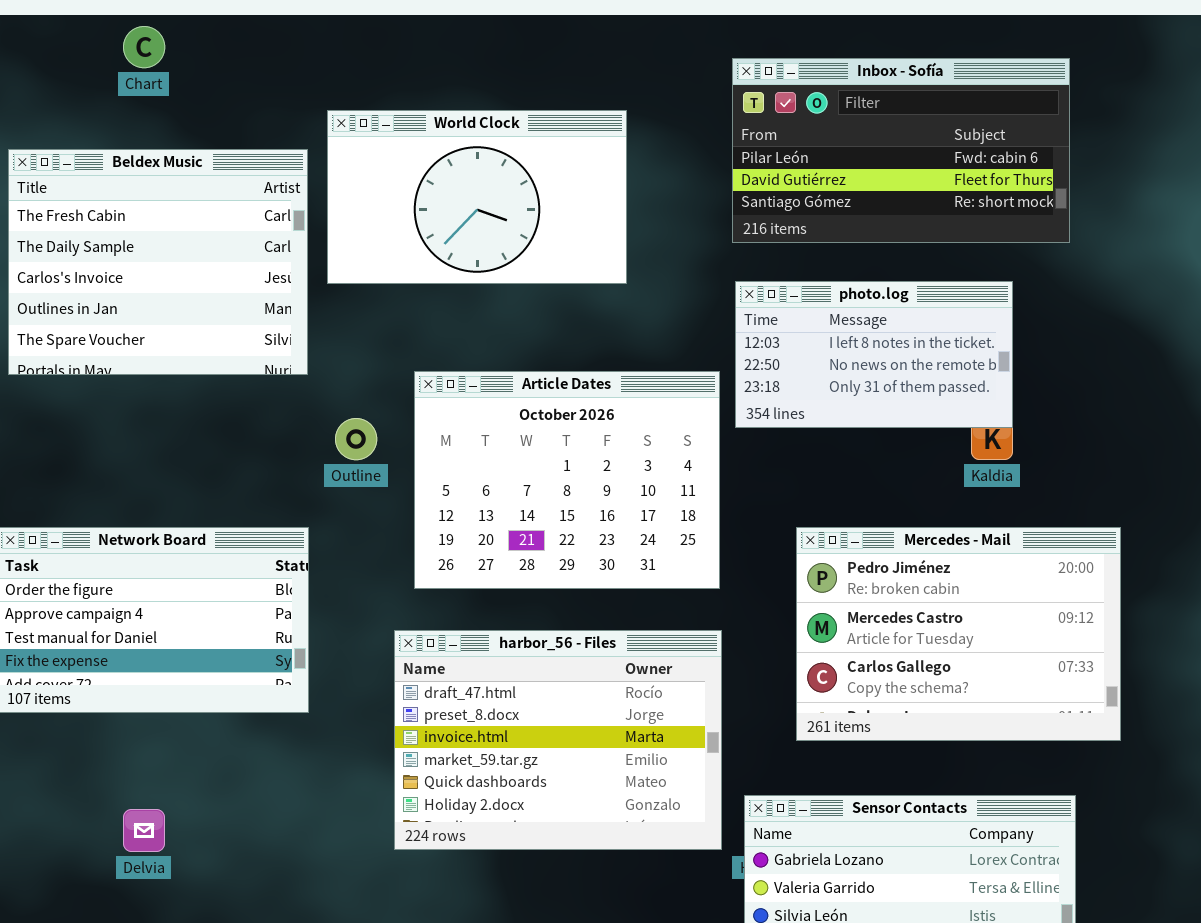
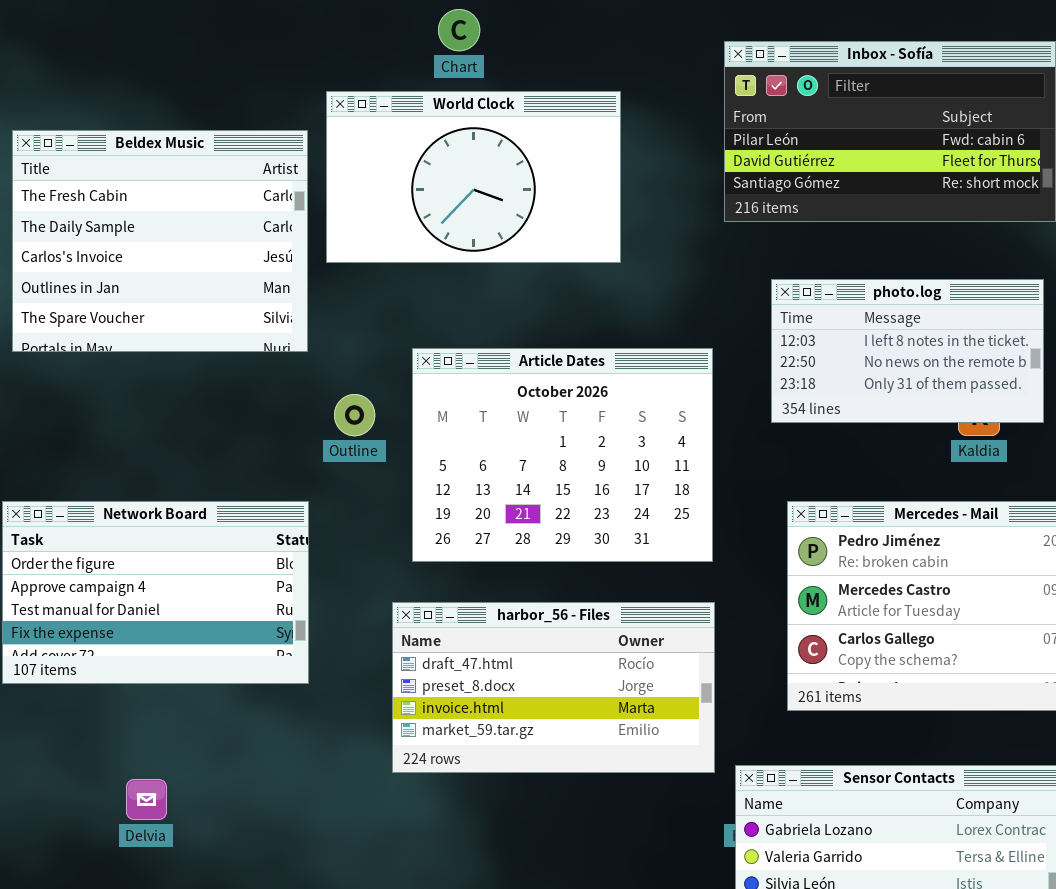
Chart: [123,26,165,68] -> [438,9,480,51], moved
photo.log: [735,281,1013,428] -> [771,279,1044,423], moved
harbor_56 - Files: [394,630,722,850] -> [392,602,715,773], resized

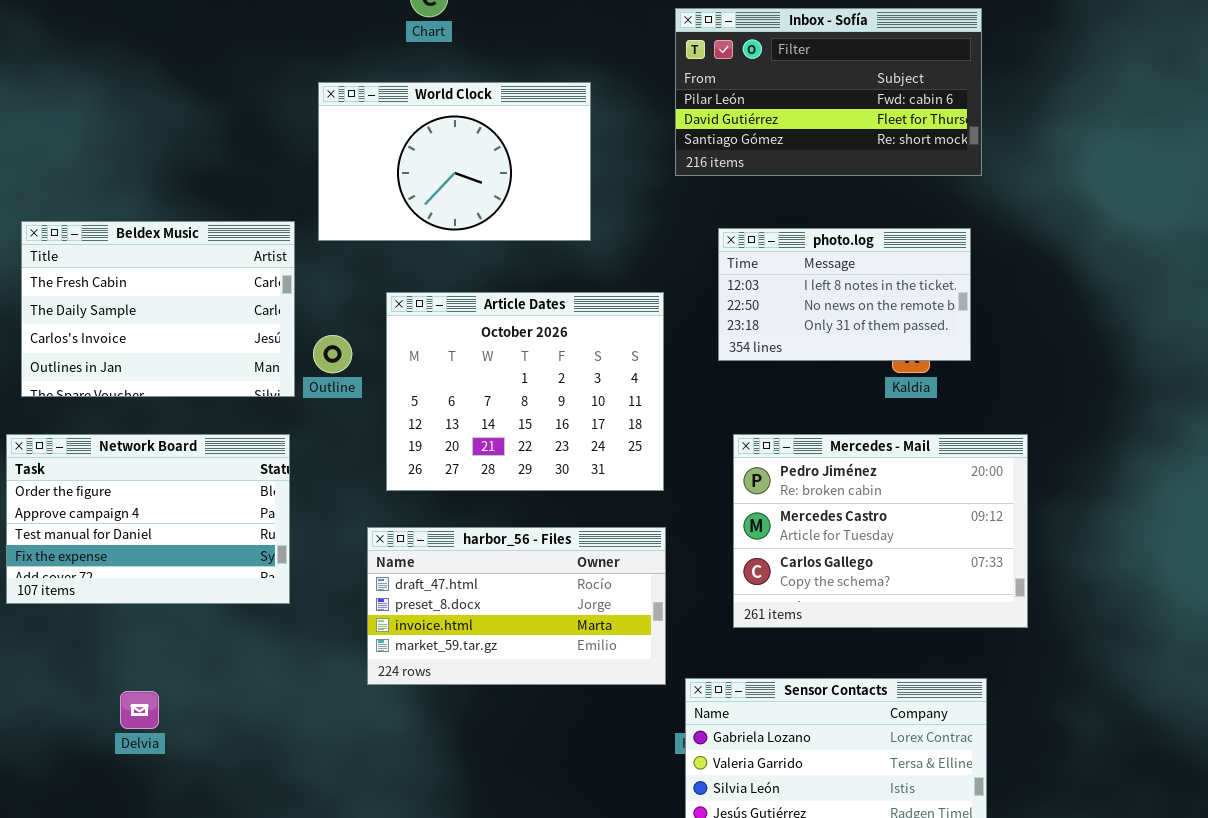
World Clock: [326,91,621,263] -> [318,82,591,241], moved
Beldex Music: [12,130,308,352] -> [21,221,295,397], moved, resized

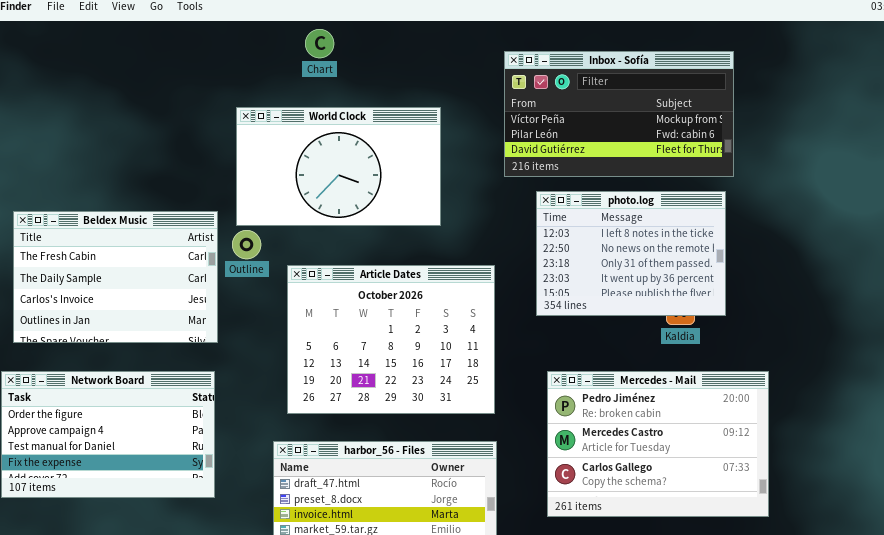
Inbox - Sofía: [675,8,982,176] -> [504,51,734,177], scrolled up 1 row
photo.log: [718,228,971,361] -> [536,191,726,316], resized
Outline: [313,335,352,373] -> [232,230,261,259], moved

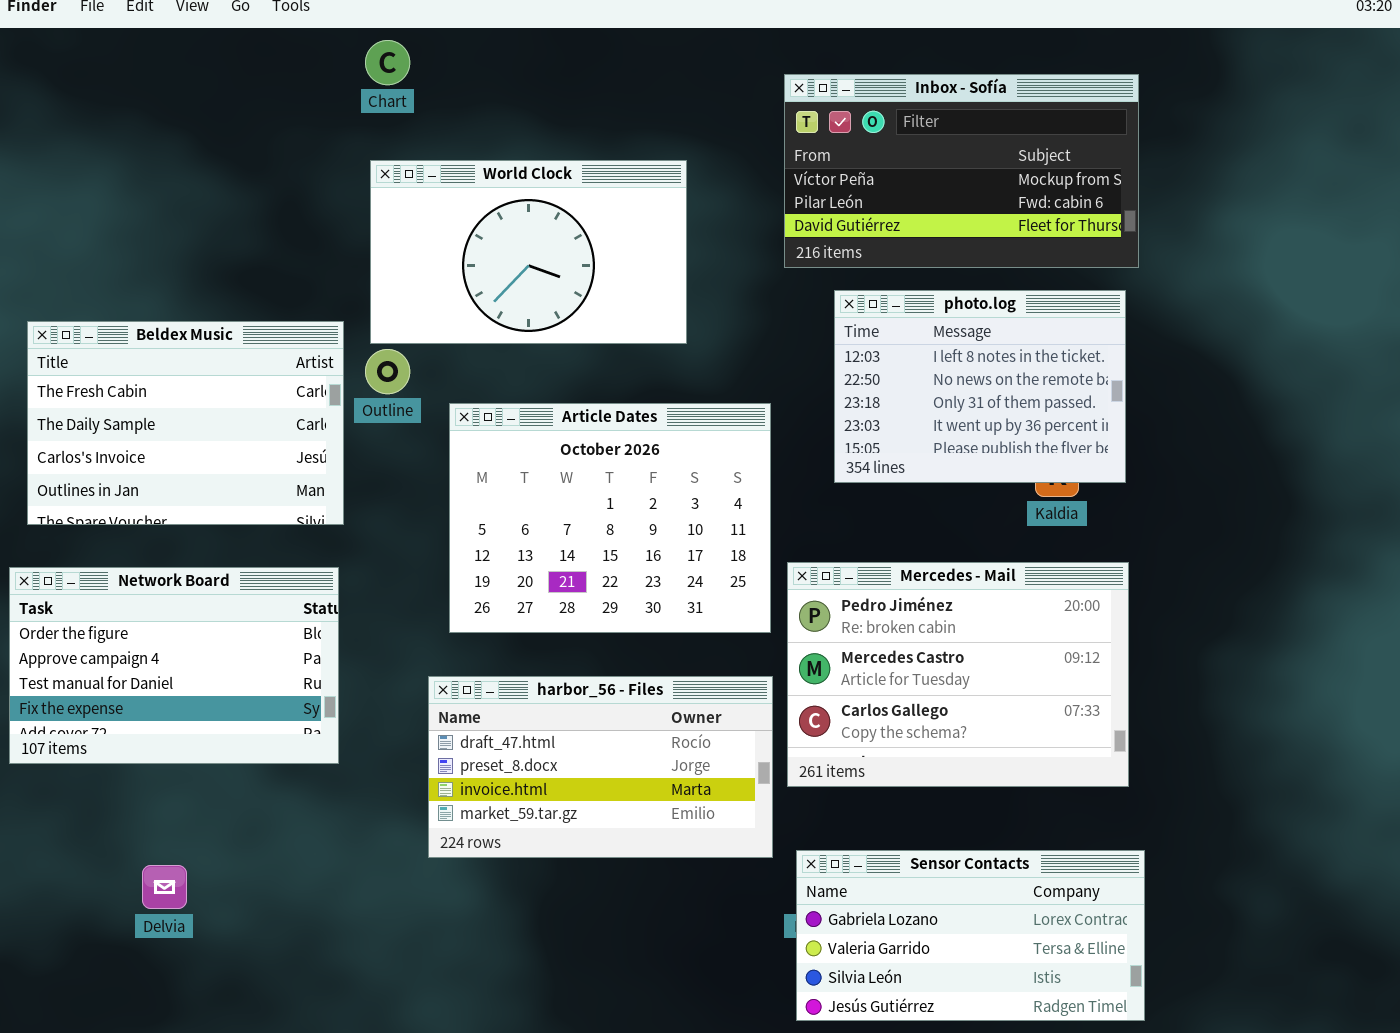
Chart: [305,29,334,58] -> [365,40,410,85], moved
Mercedes - Mail: [547,371,769,517] -> [787,562,1129,787], moved

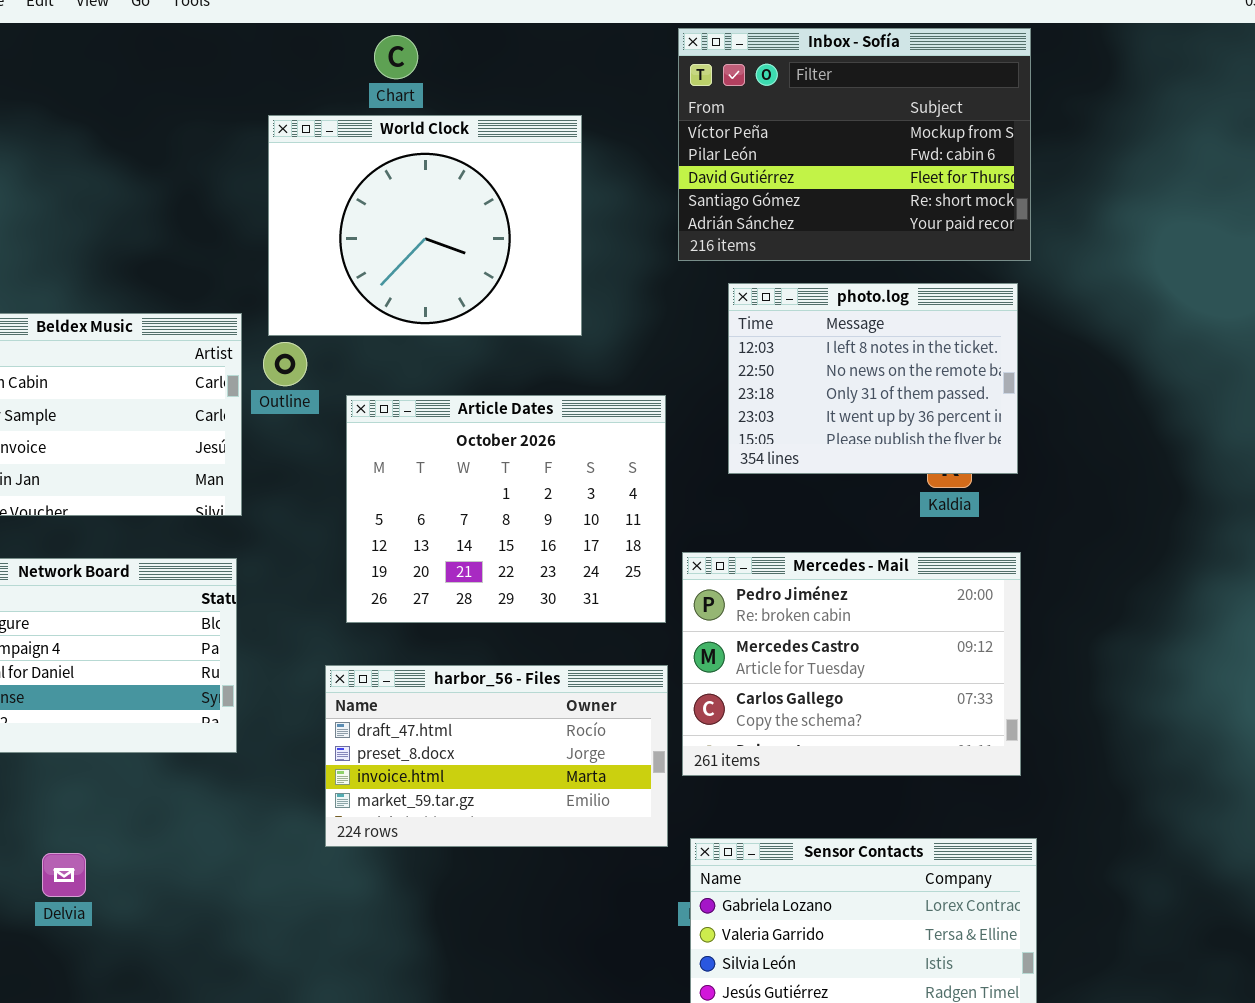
Chart: [365,40,410,85] -> [374,35,418,79], moved
Inbox - Sofía: [784,74,1139,268] -> [678,28,1031,261], resized
World Clock: [370,160,687,344] -> [268,115,582,336], resized

